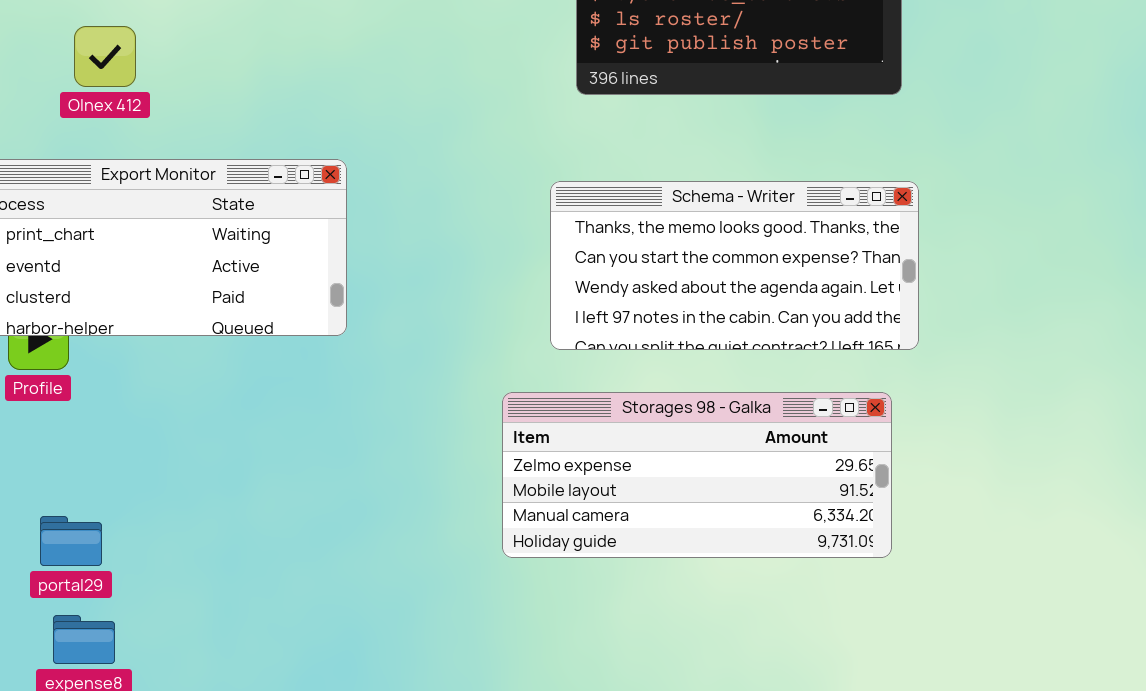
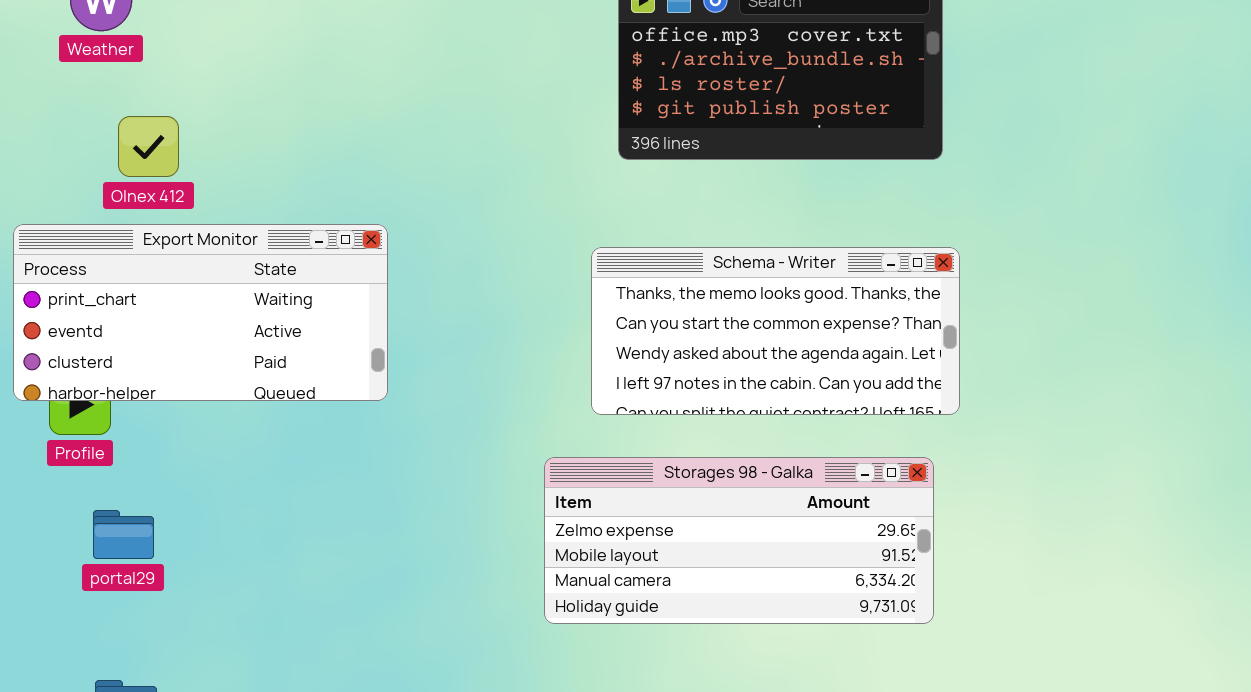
Olnex 412: [74,26,136,87] -> [118,116,179,177], moved
portal29: [40,516,102,566] -> [93,510,154,559], moved

